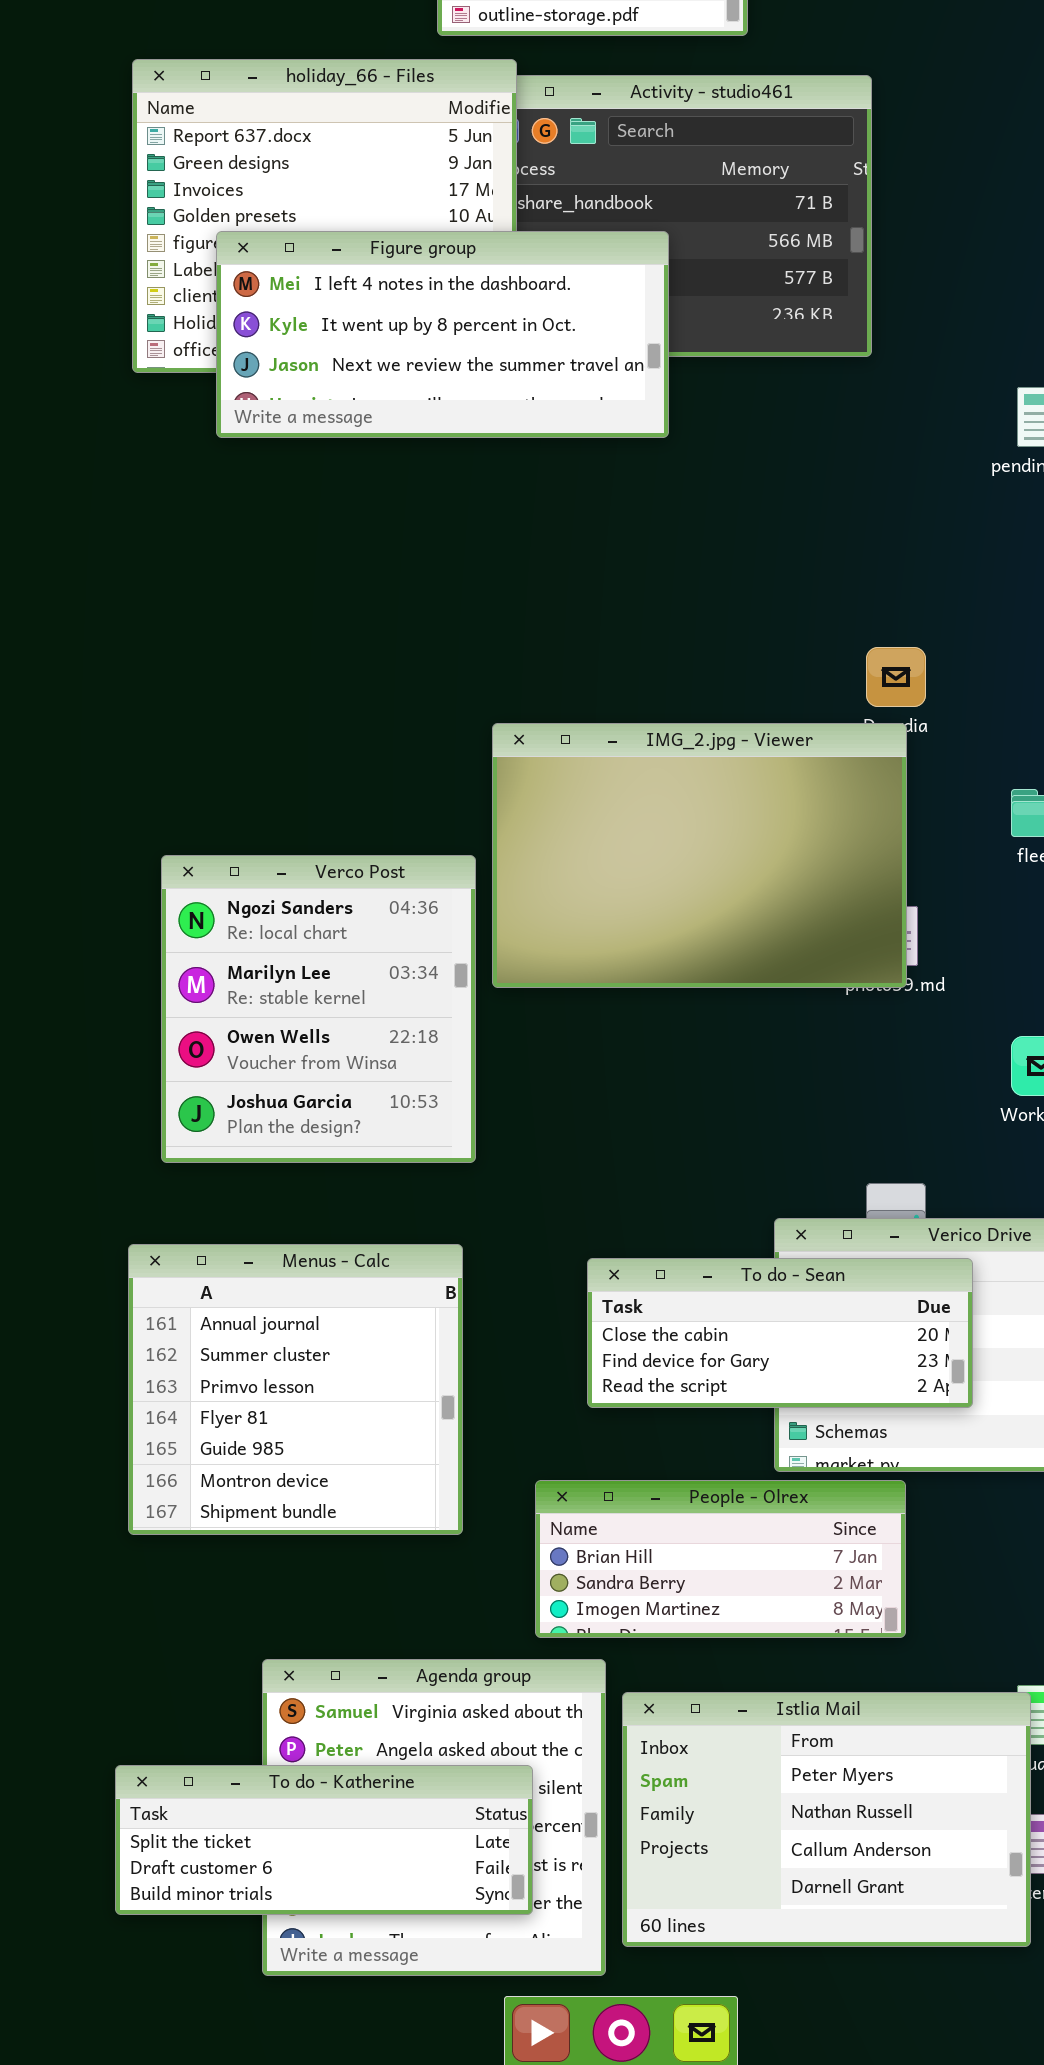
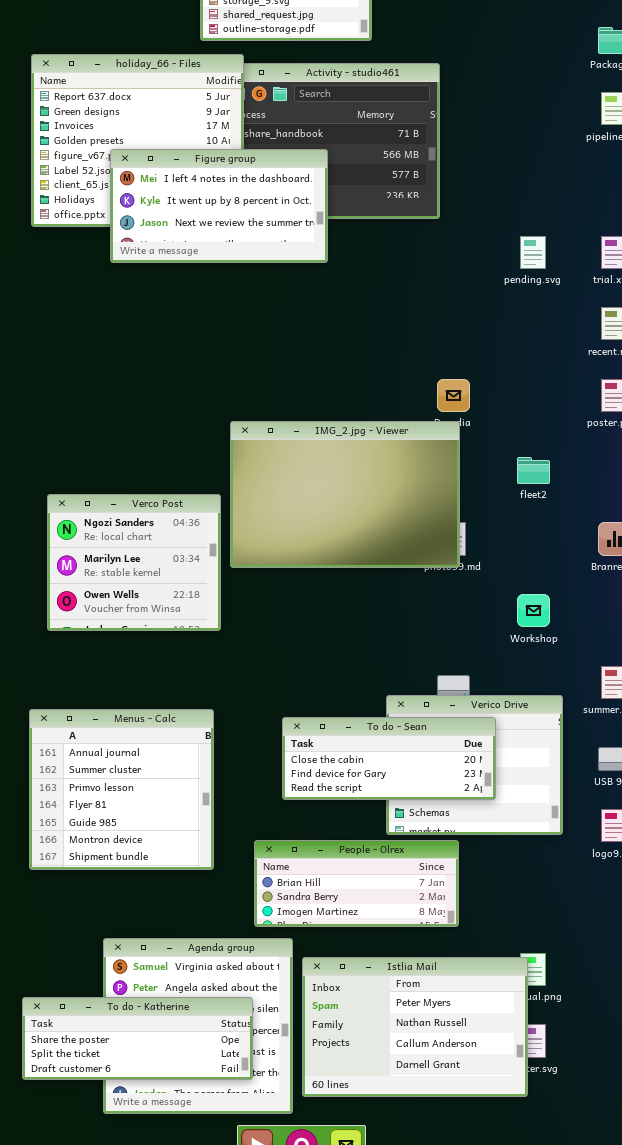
Figure group: [216,231,669,438] -> [110,149,328,263], resized
Verco Post: [161,855,476,1163] -> [47,494,221,631], resized
To do - Katherine: [115,1765,533,1915] -> [22,997,253,1080], scrolled up 1 row

